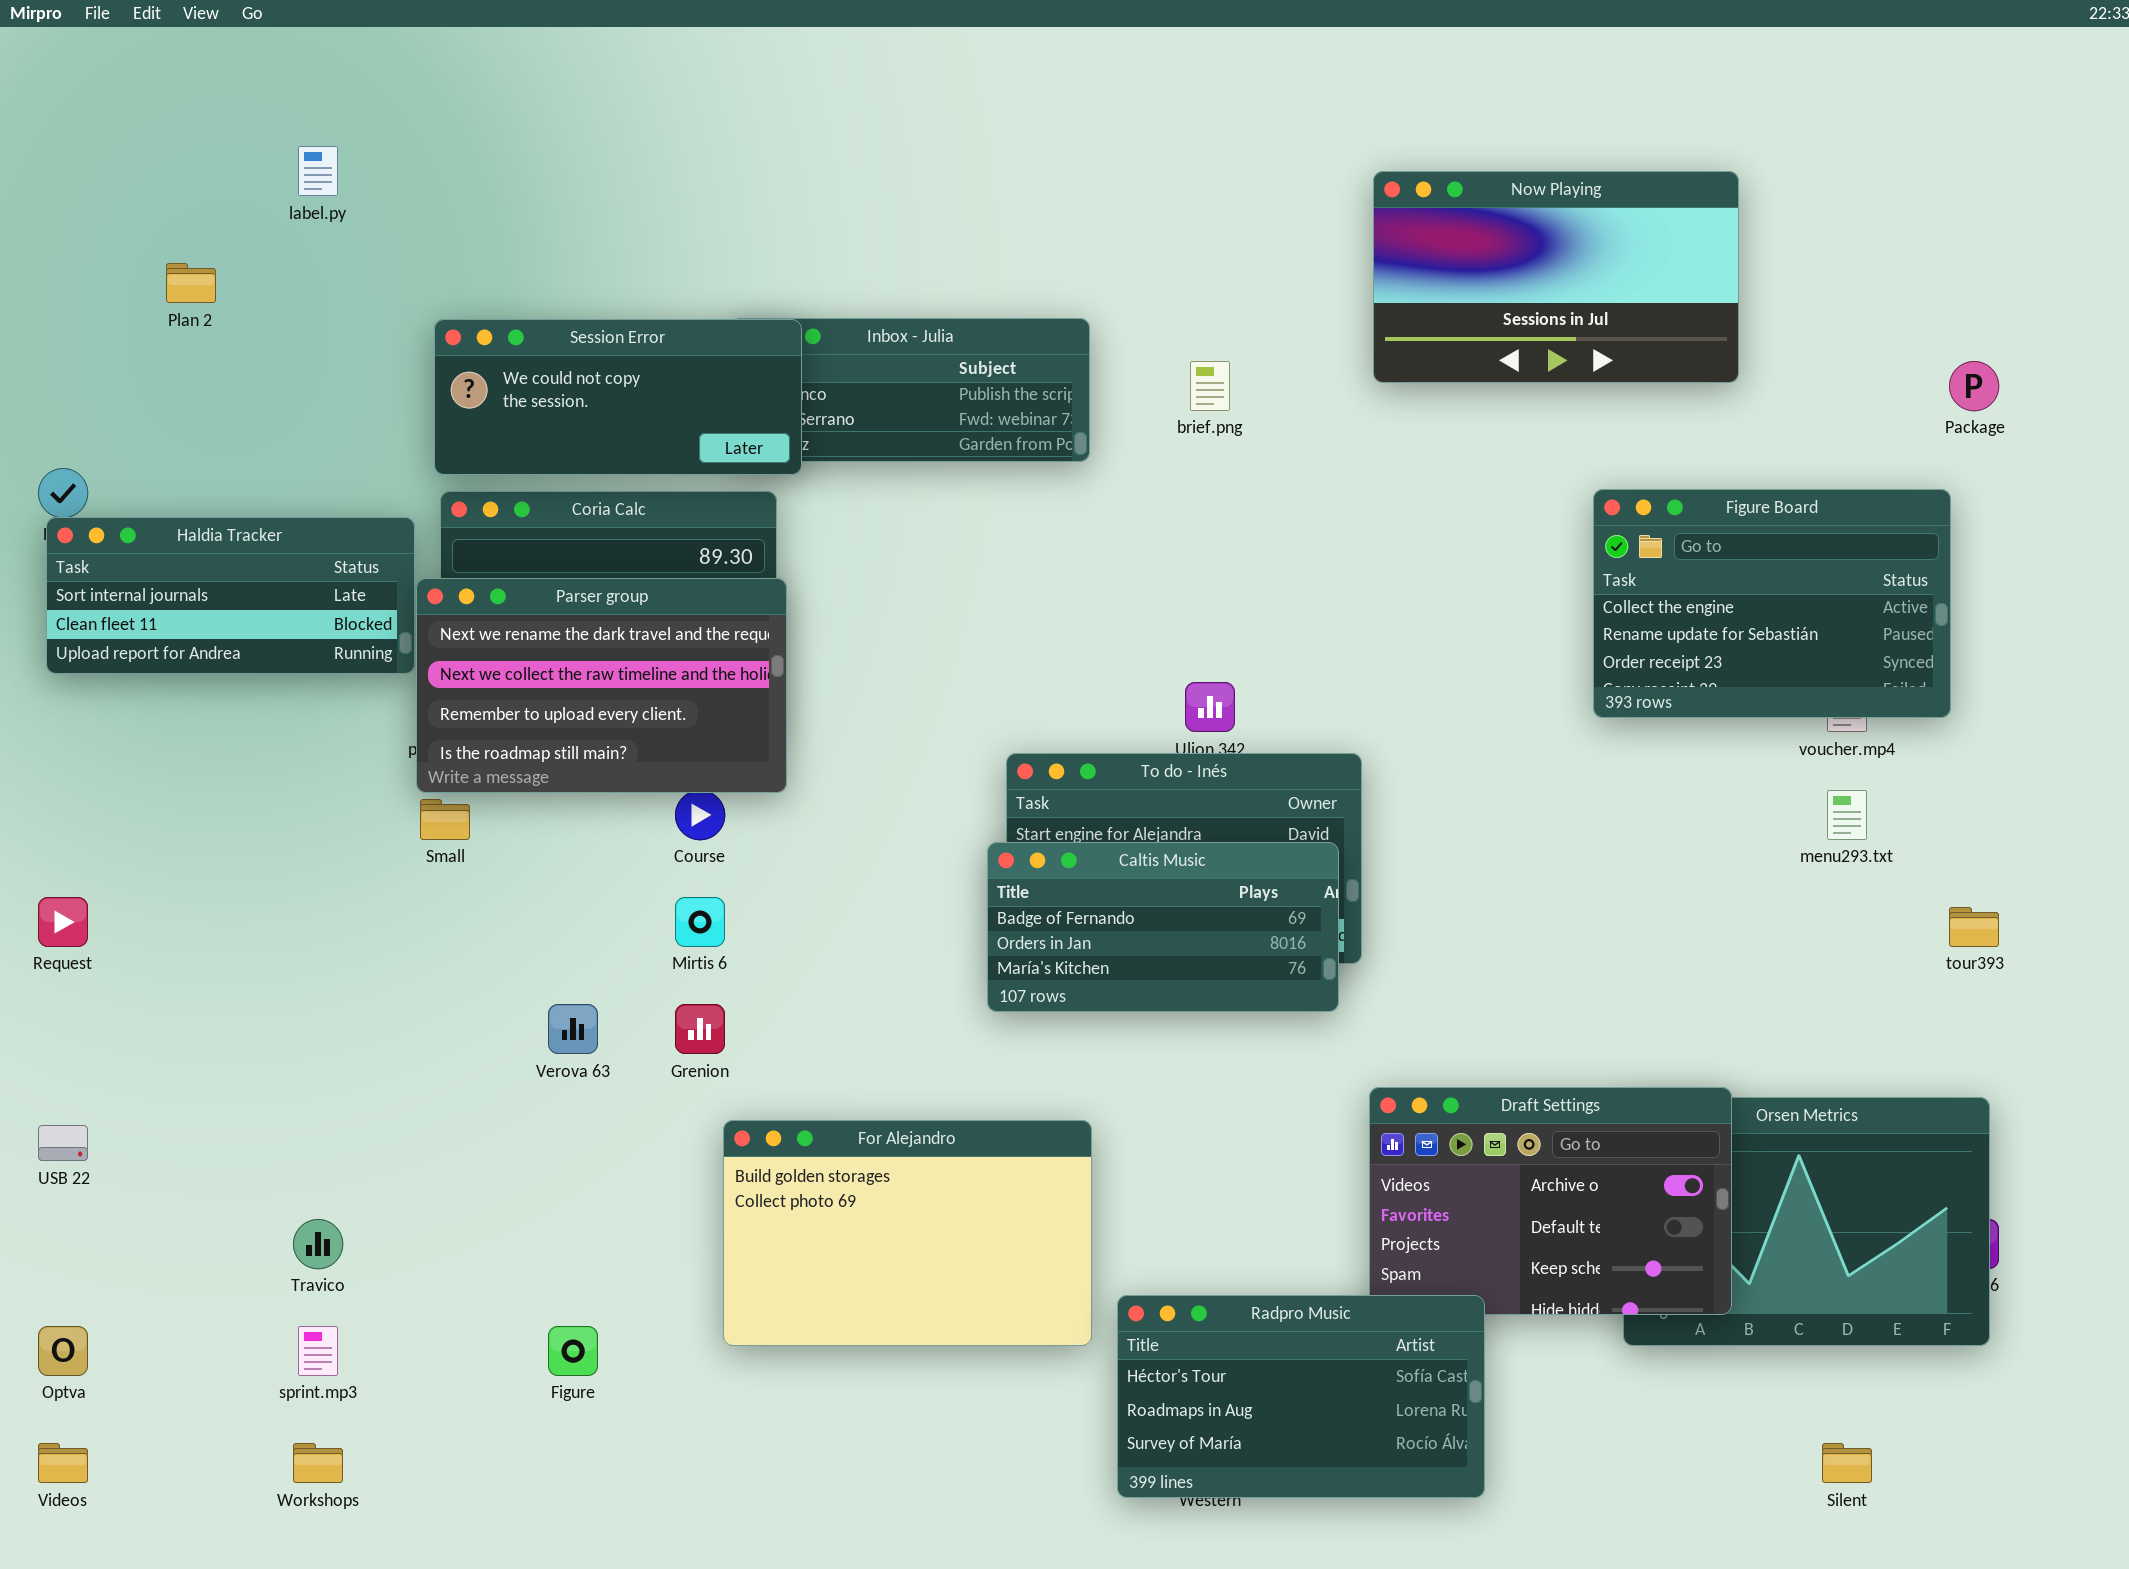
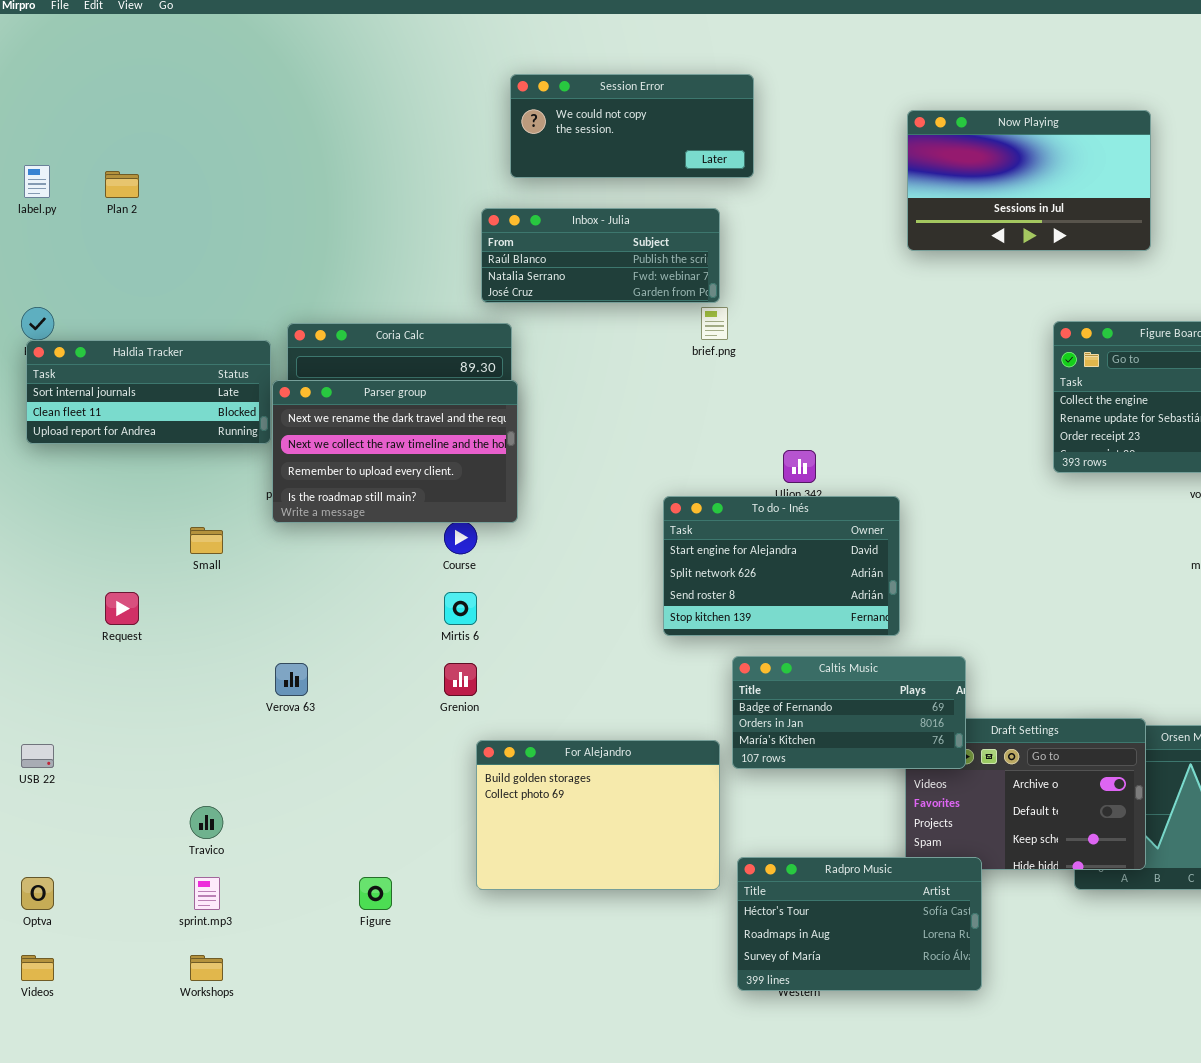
label.py: [298,146,338,196] -> [24,165,50,198], moved
Session Error: [434,319,802,475] -> [510,74,754,178], moved
brief.png: [1190,361,1230,411] -> [701,307,728,340], moved
Small: [420,799,470,840] -> [190,527,223,554], moved
Caltis Music: [987,842,1339,1012] -> [732,656,966,769], moved
Request: [38,897,88,947] -> [105,592,139,625], moved
Verova 63: [548,1004,598,1054] -> [275,663,308,696], moved

